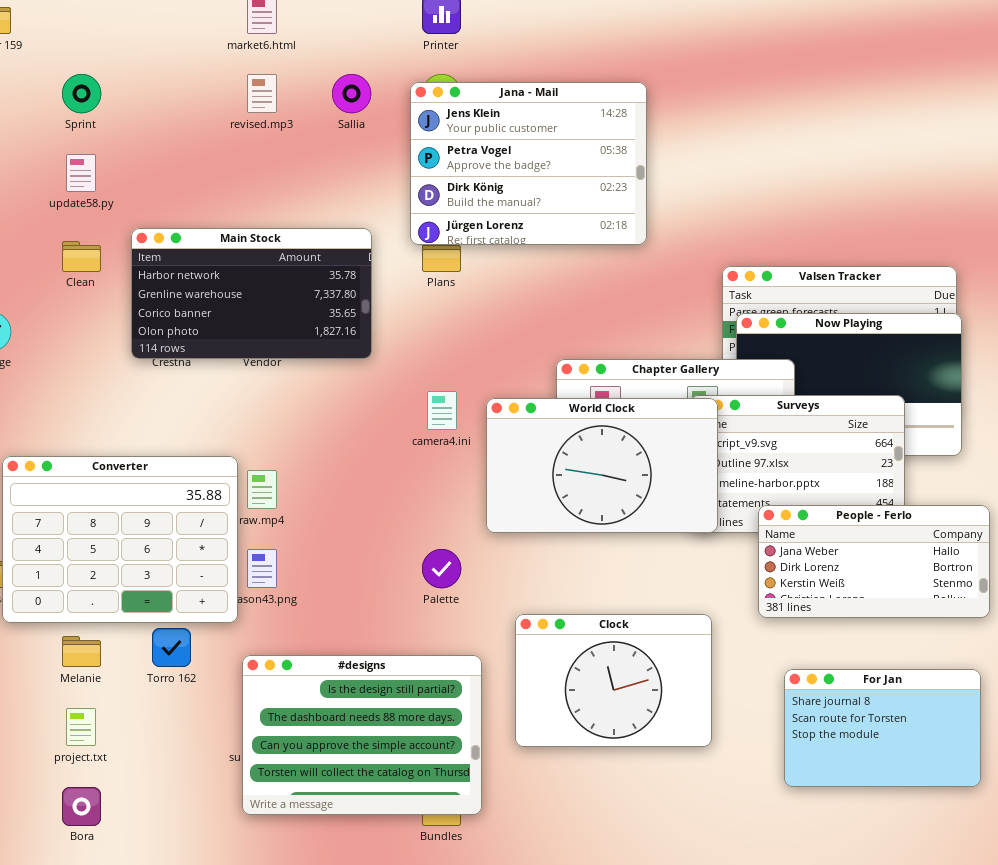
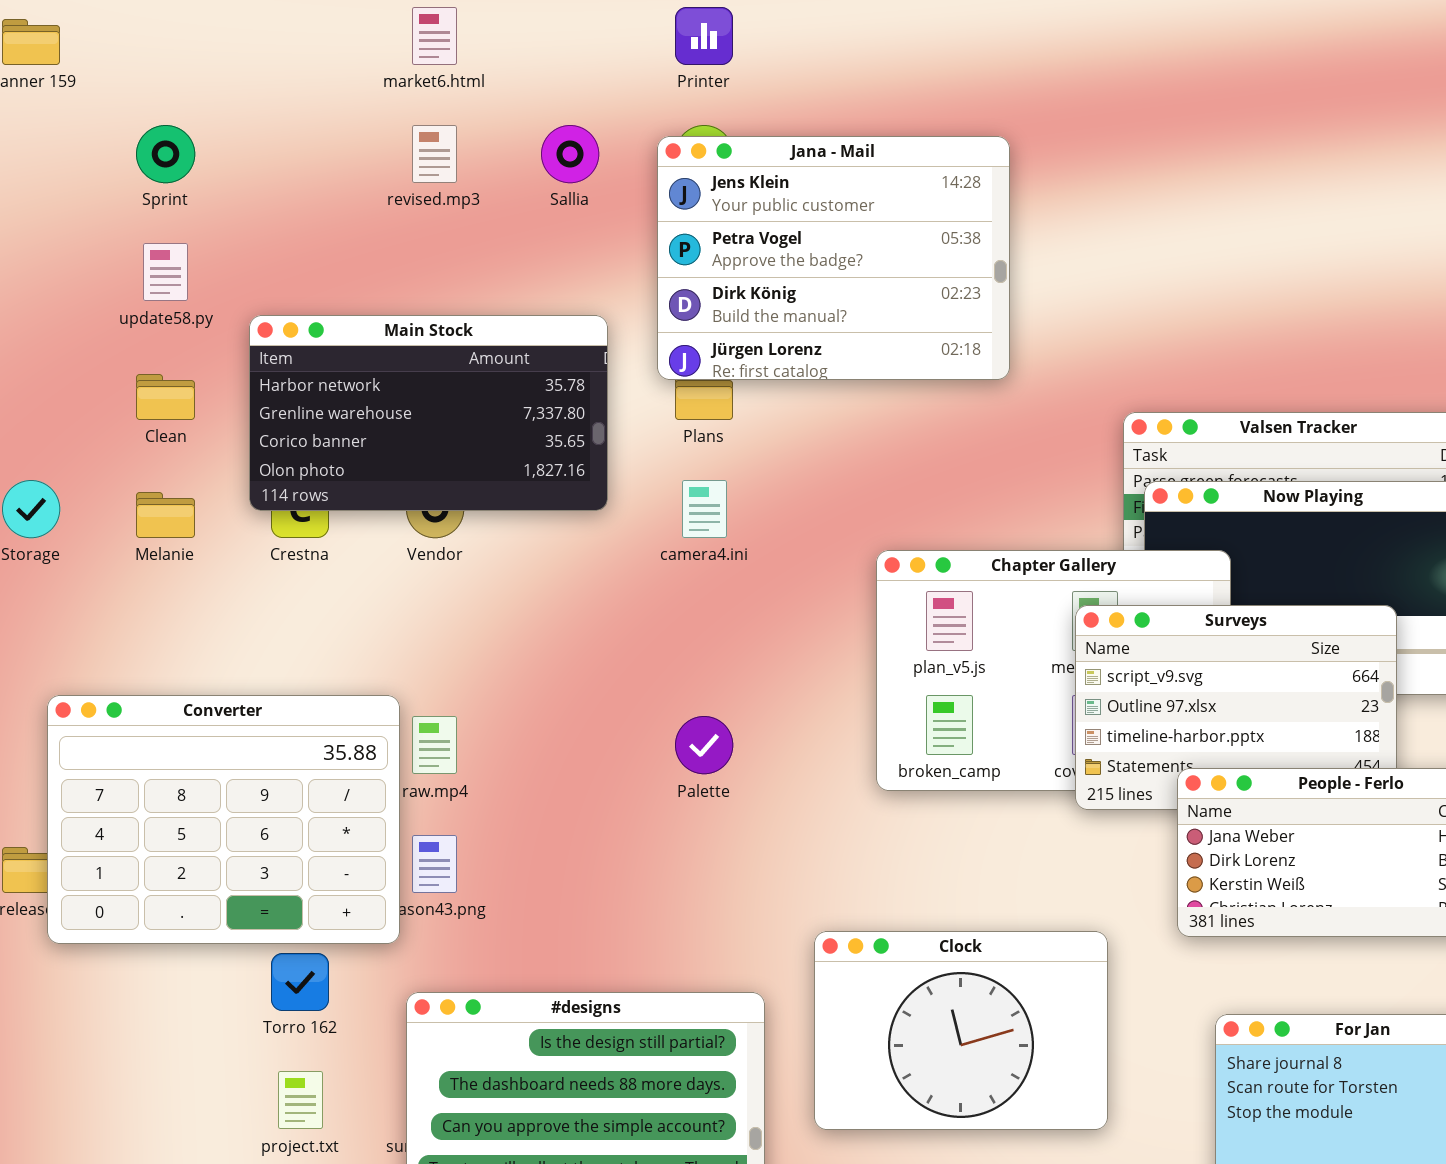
Main Stock: [131,228,372,359] -> [249,315,608,511], moved
camera4.ini: [427,391,457,430] -> [682,480,727,538], moved
World Clock: [486,398,718,533] -> none, closed
Palette: [422,549,461,588] -> [675,716,733,774], moved
Melanie: [62,636,101,667] -> [136,492,195,538], moved
project.txt: [66,708,96,746] -> [278,1071,323,1129], moved

